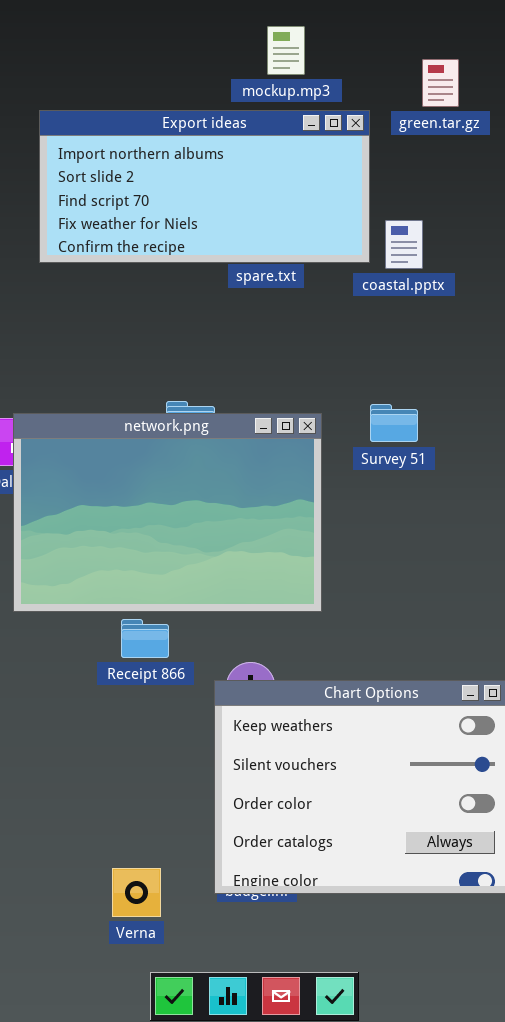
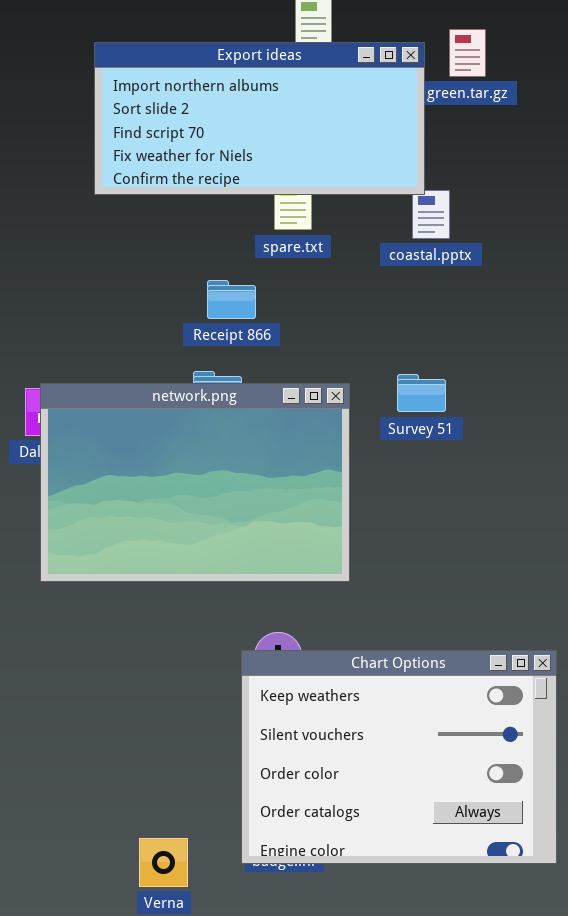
Export ideas: [39,110,370,263] -> [94,42,425,195], moved
Receipt 866: [121,619,169,658] -> [207,280,256,319], moved

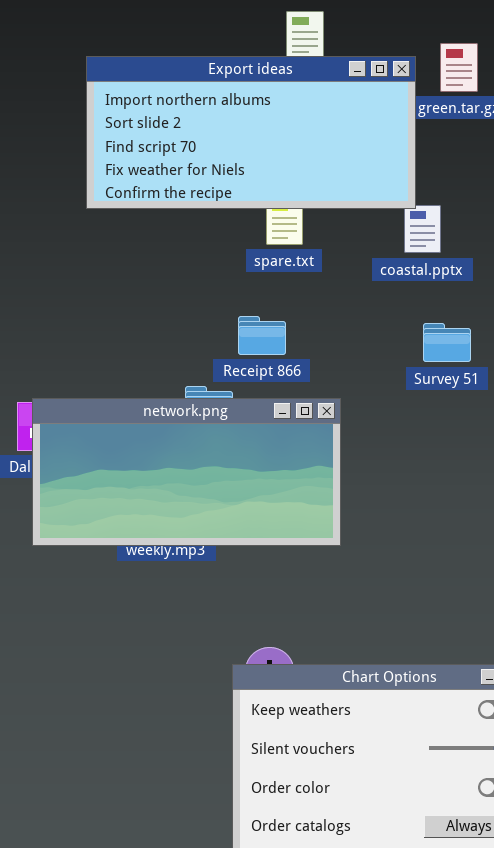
Receipt 866: [207,280,256,319] -> [238,316,286,355], moved
Survey 51: [397,374,446,412] -> [423,323,471,362], moved
network.png: [40,383,350,582] -> [32,398,341,546], resized

